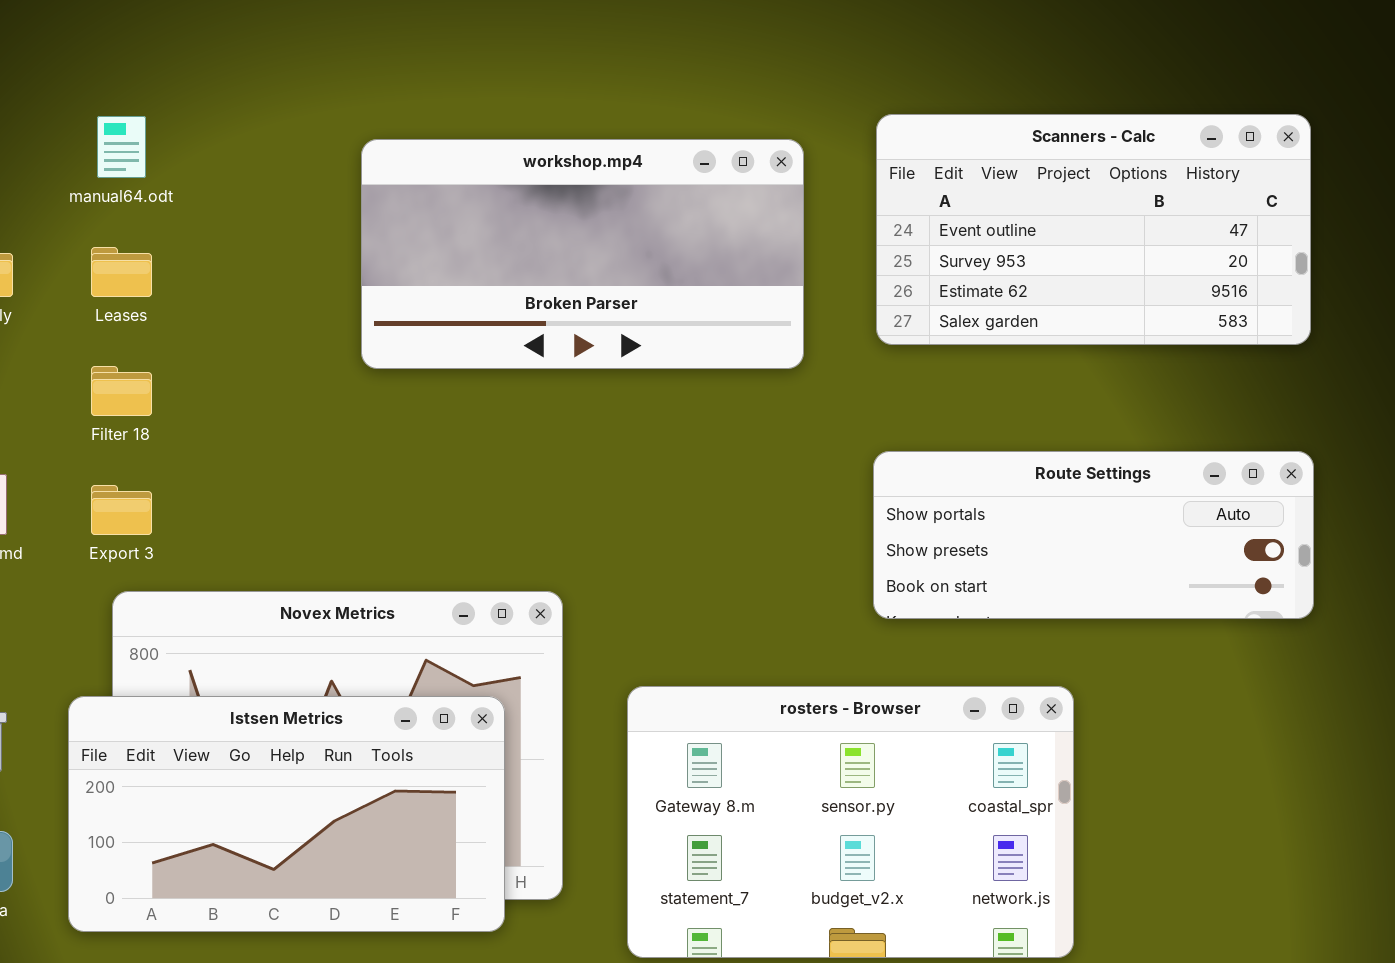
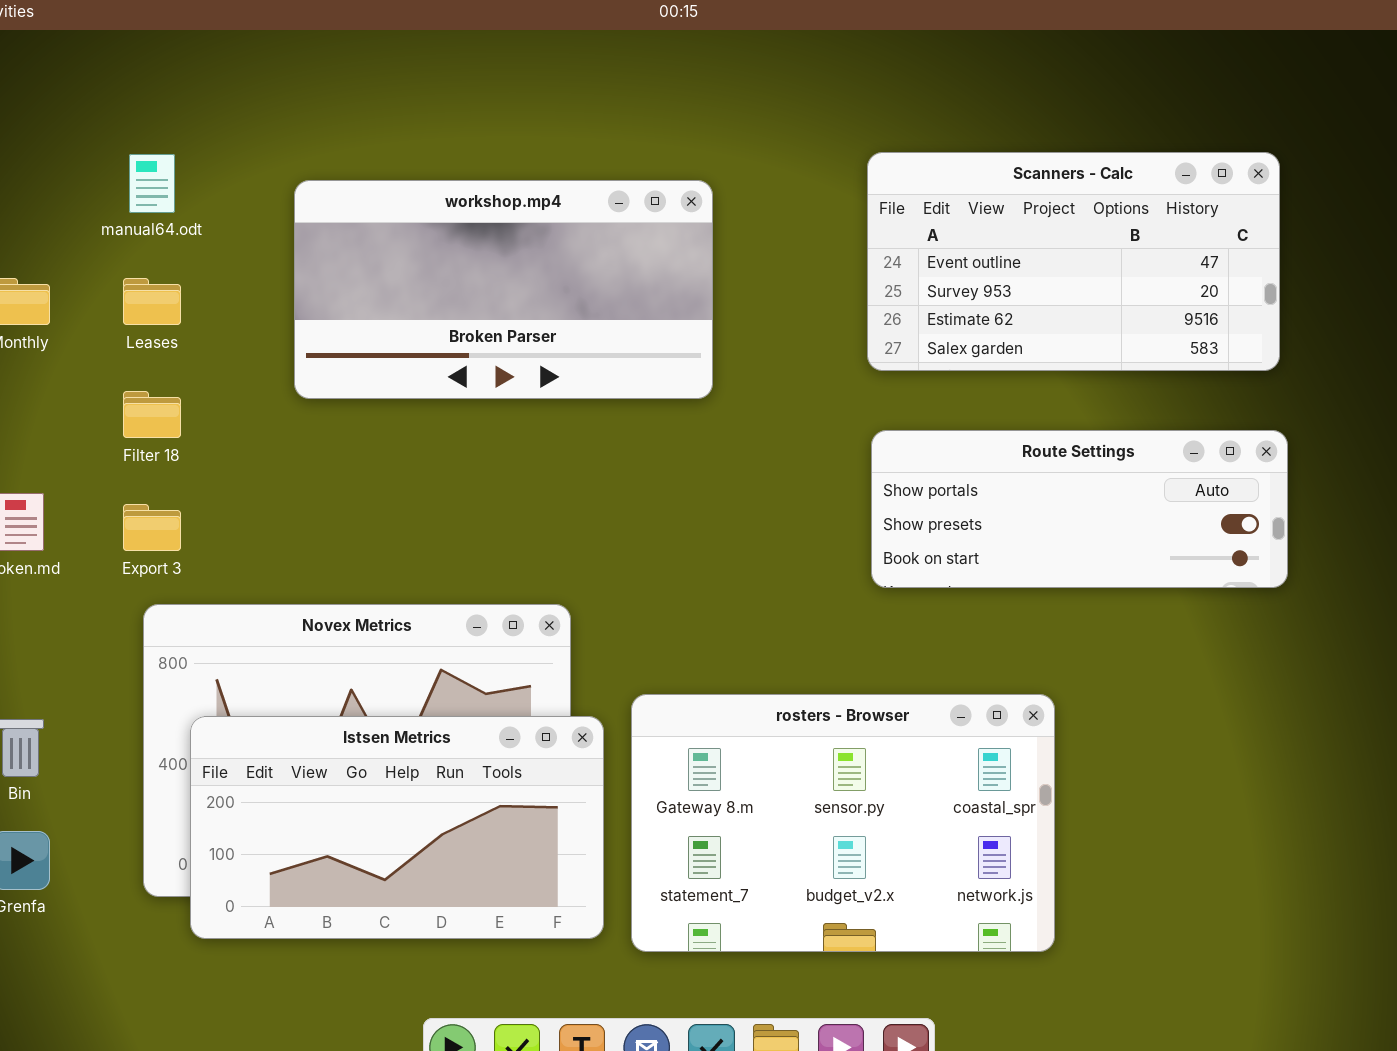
workshop.mp4: [361,139,804,369] -> [294,180,713,399], moved
Route Settings: [873,451,1314,619] -> [871,430,1288,588], moved
Istsen Metrics: [68,696,505,932] -> [190,716,604,939], moved

